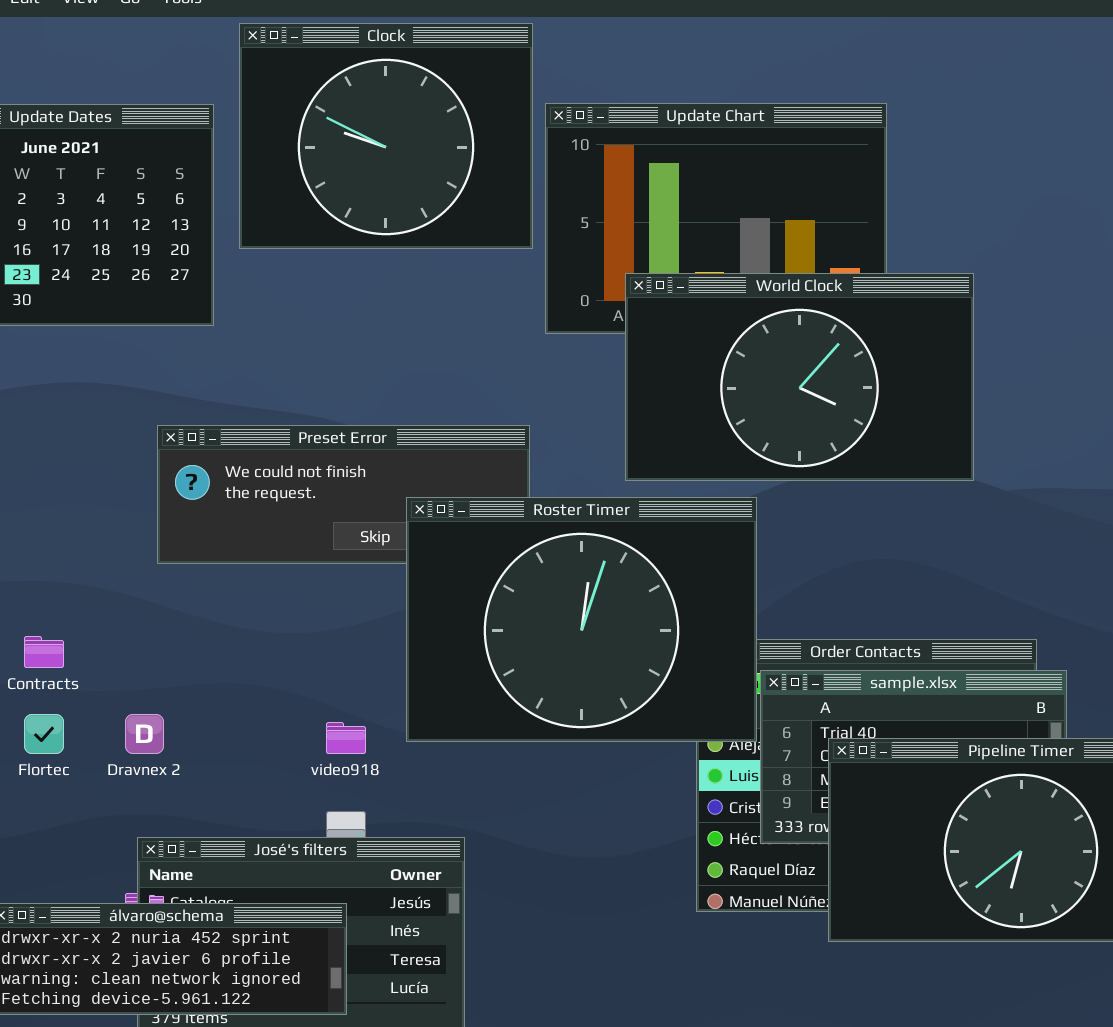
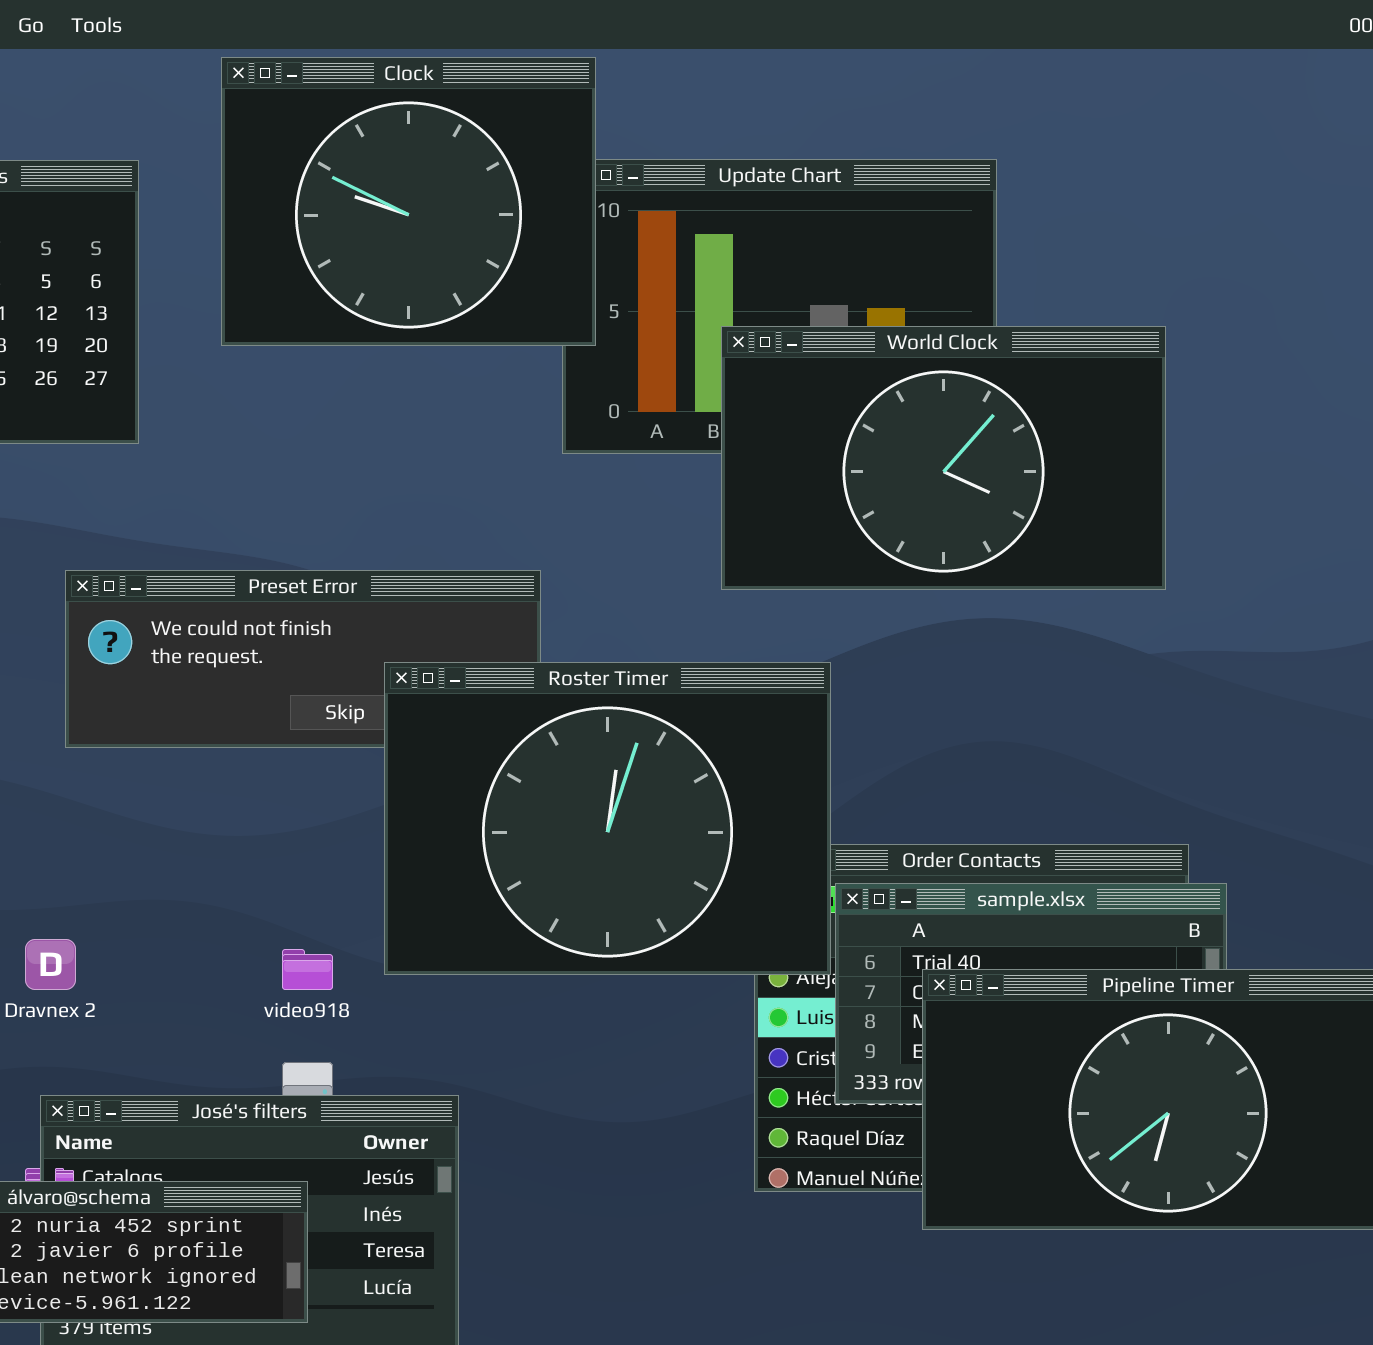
Clock: [239,23,533,249] -> [221,57,596,346], moved
World Clock: [625,273,974,481] -> [721,326,1166,590], moved

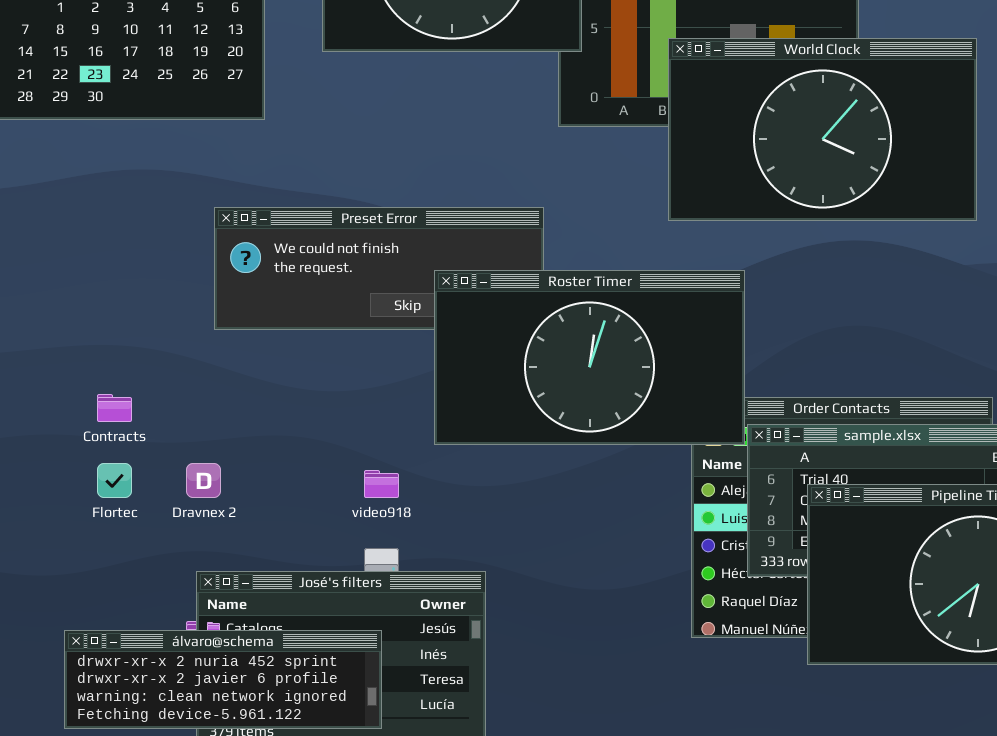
Roster Timer: [384,662,831,975] -> [434,270,745,445], resized

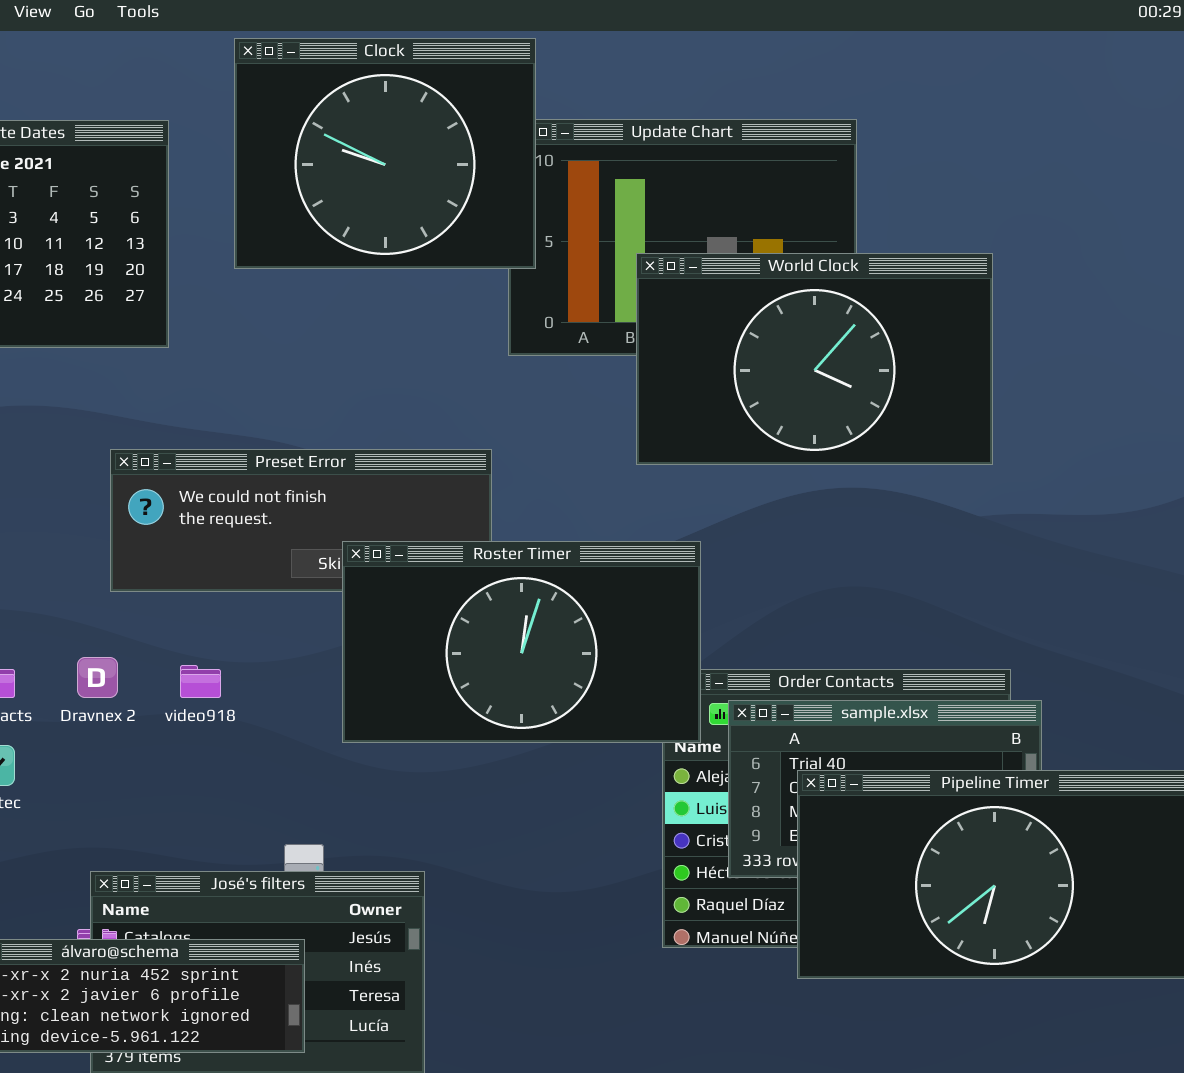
Roster Timer: [434,270,745,445] -> [342,541,701,743], moved
Dravnex 2: [186,463,221,498] -> [77,657,118,698], moved
video918: [364,470,399,498] -> [180,665,221,698], moved

